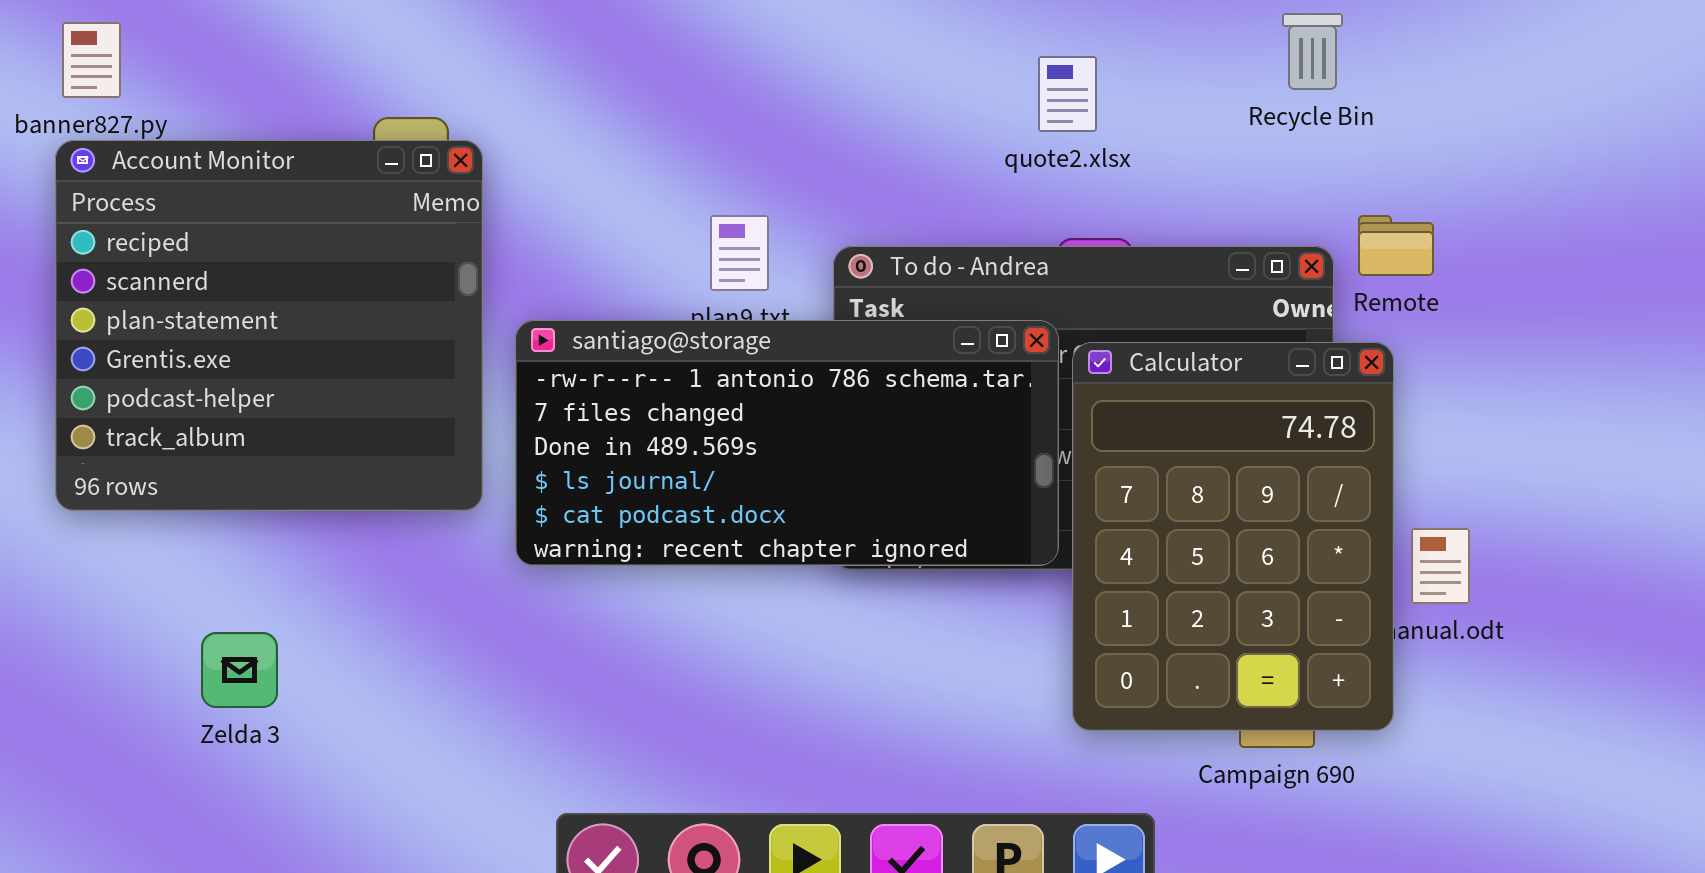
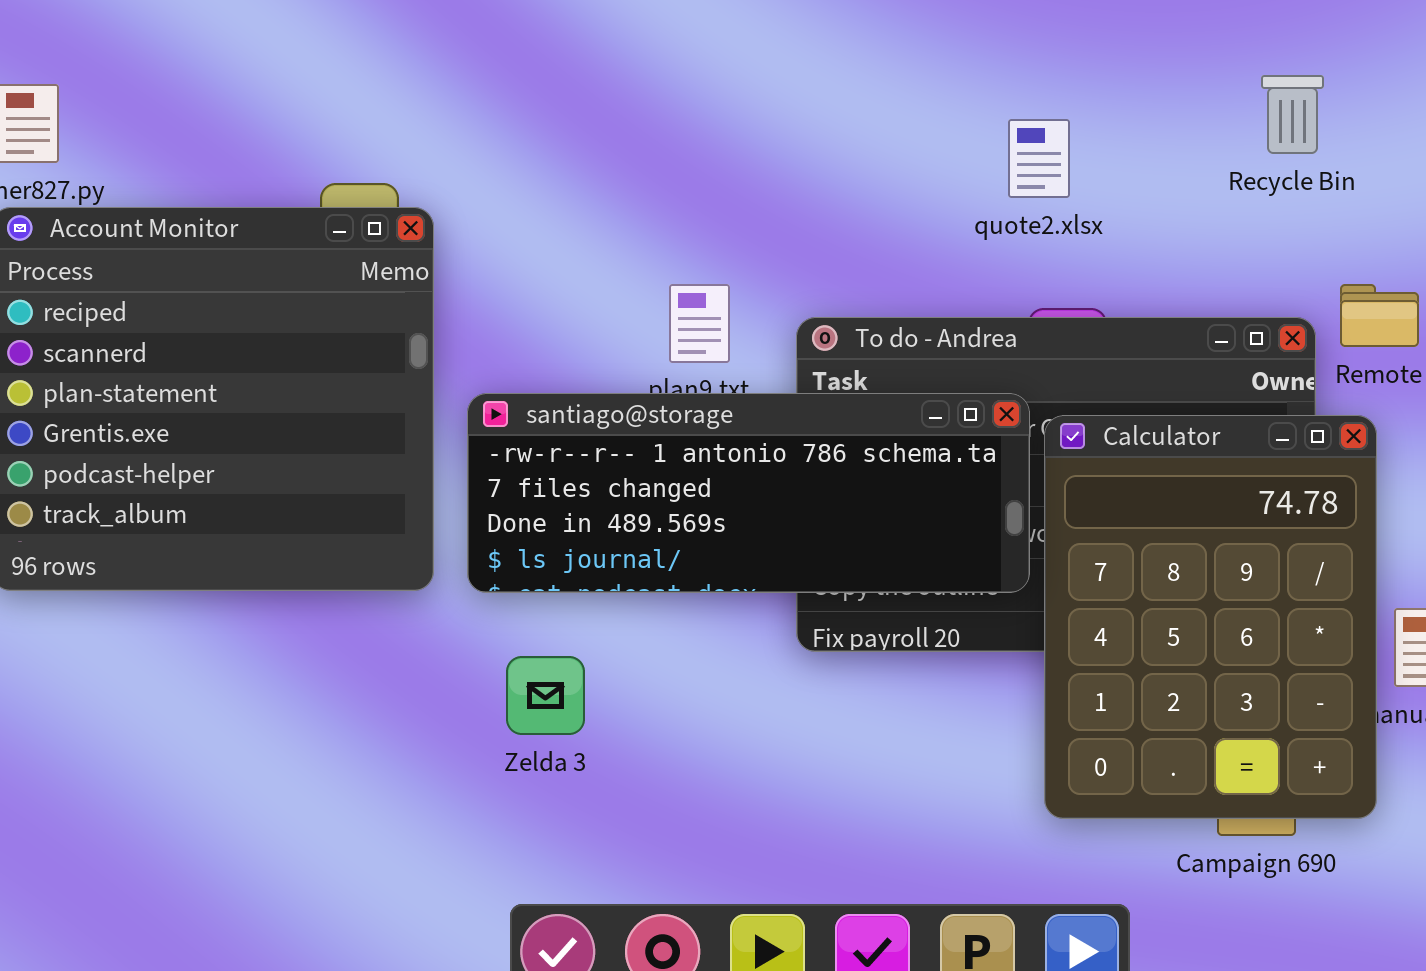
santiago@storage: [515,320,1059,566] -> [467,393,1030,593], resized
Zelda 3: [201,632,278,708] -> [506,656,585,735], moved

